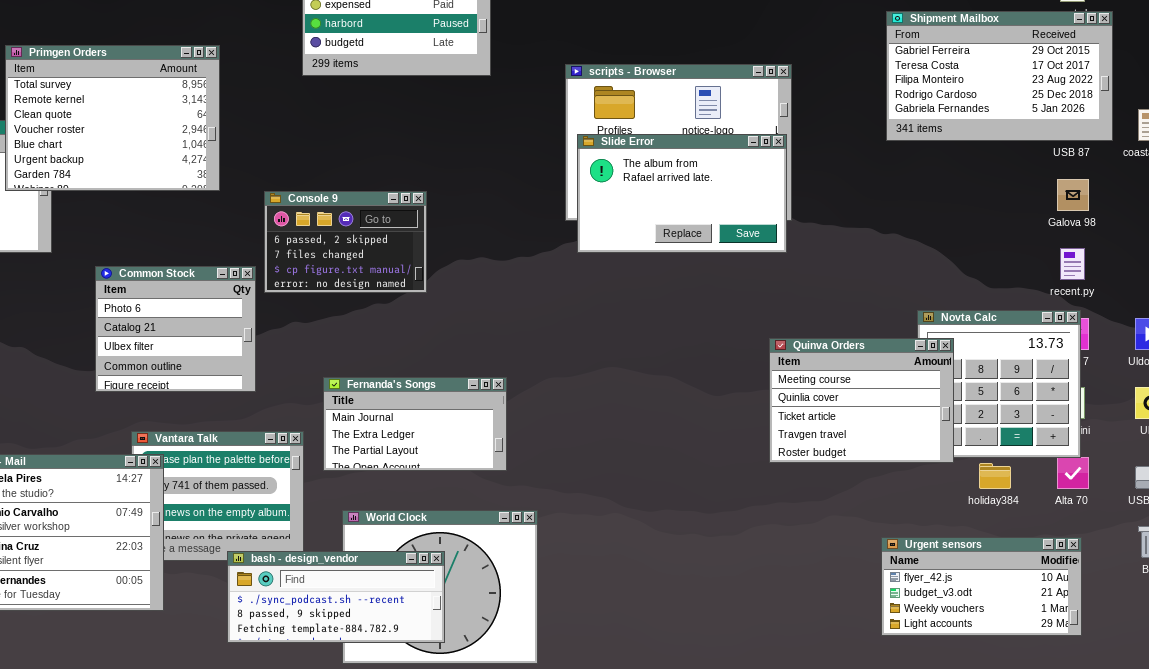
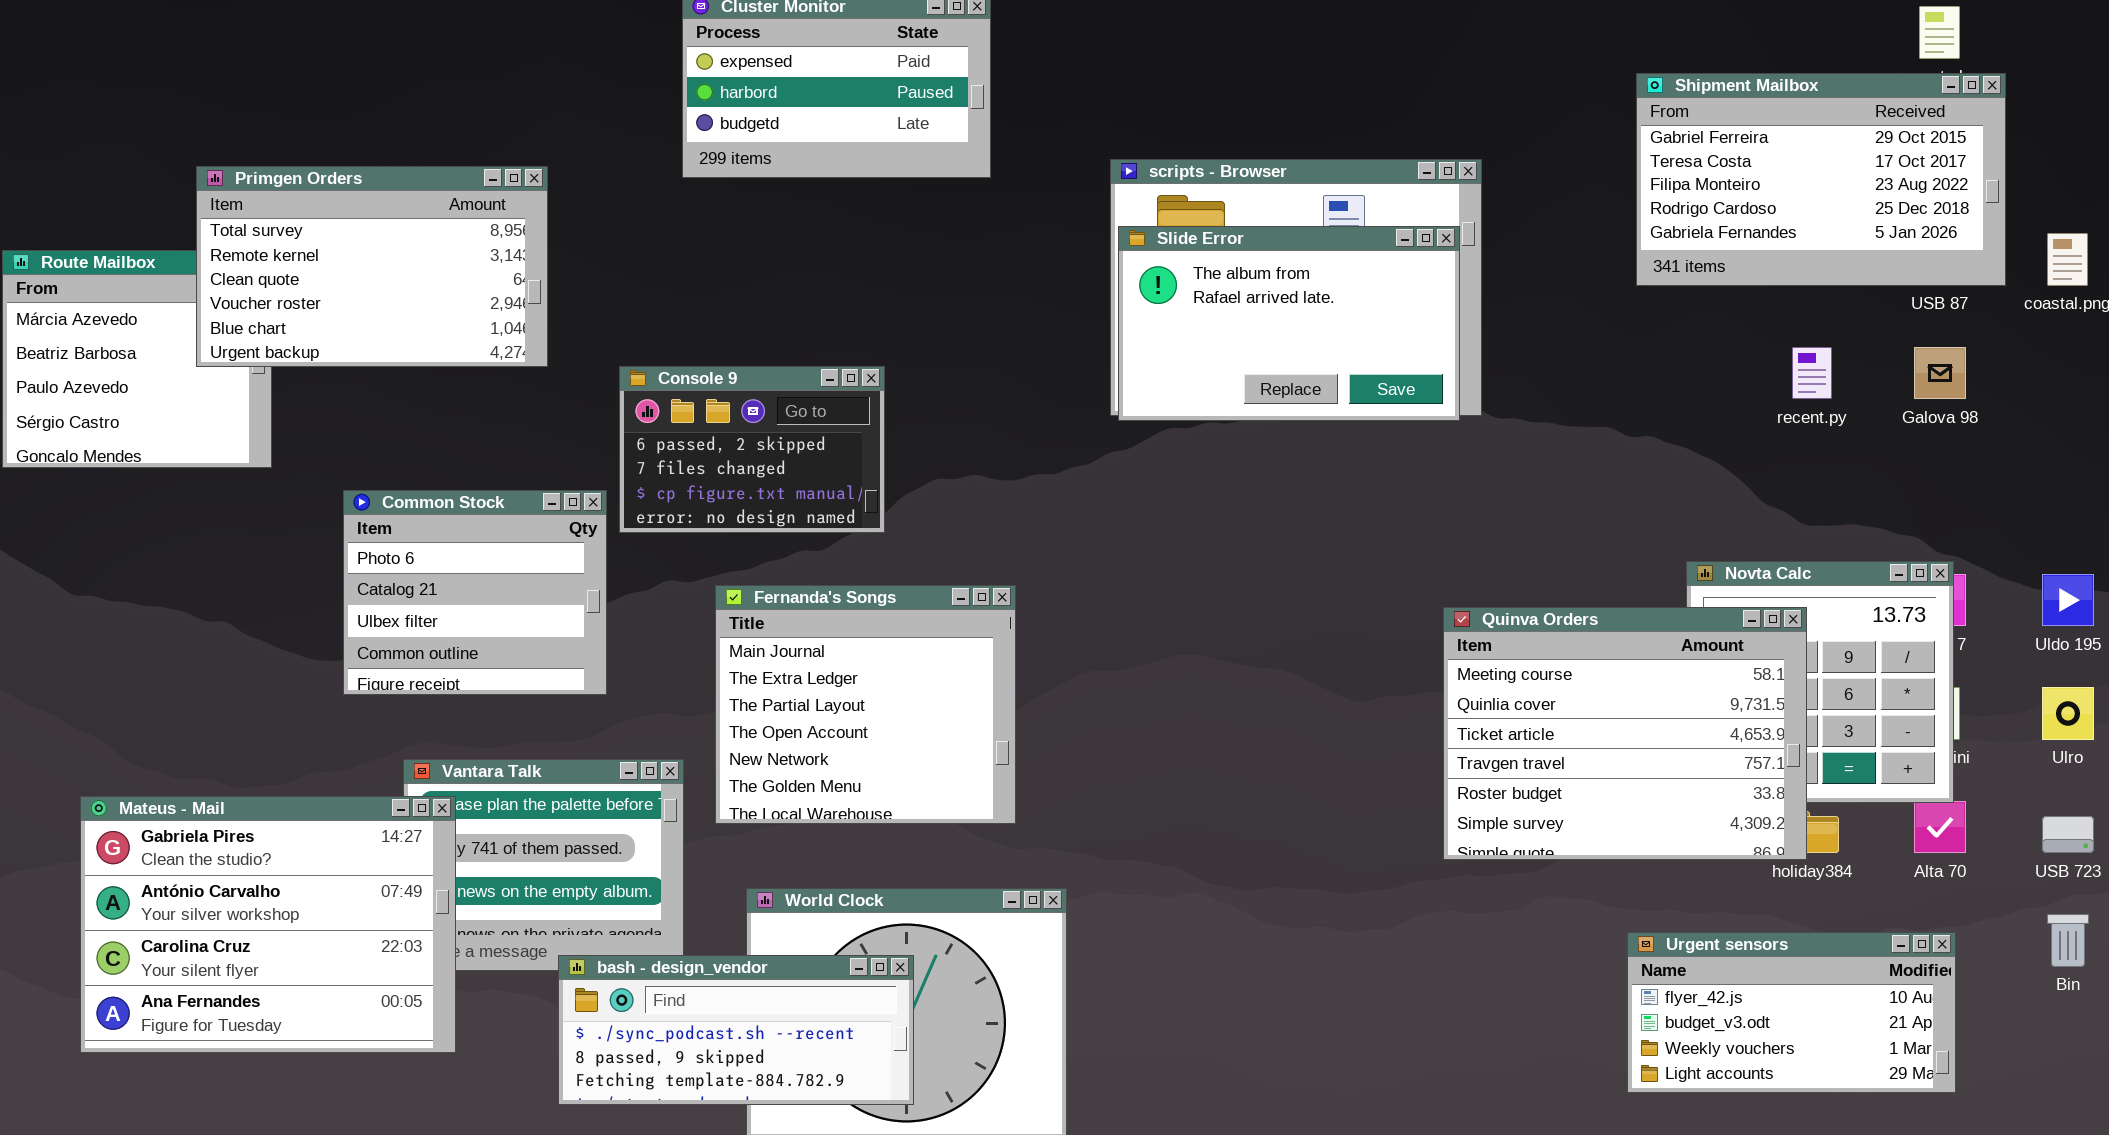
Primgen Orders: [5,45,220,191] -> [196,166,548,367], resized
Slide Error: [577,134,787,253] -> [1118,226,1460,421], moved
recent.py: [1060,248,1085,280] -> [1792,347,1832,399], moved
Quinva Orders: [769,338,954,463] -> [1443,607,1807,860], resized
Fernanda's Songs: [323,377,507,471] -> [715,585,1016,824], resized

